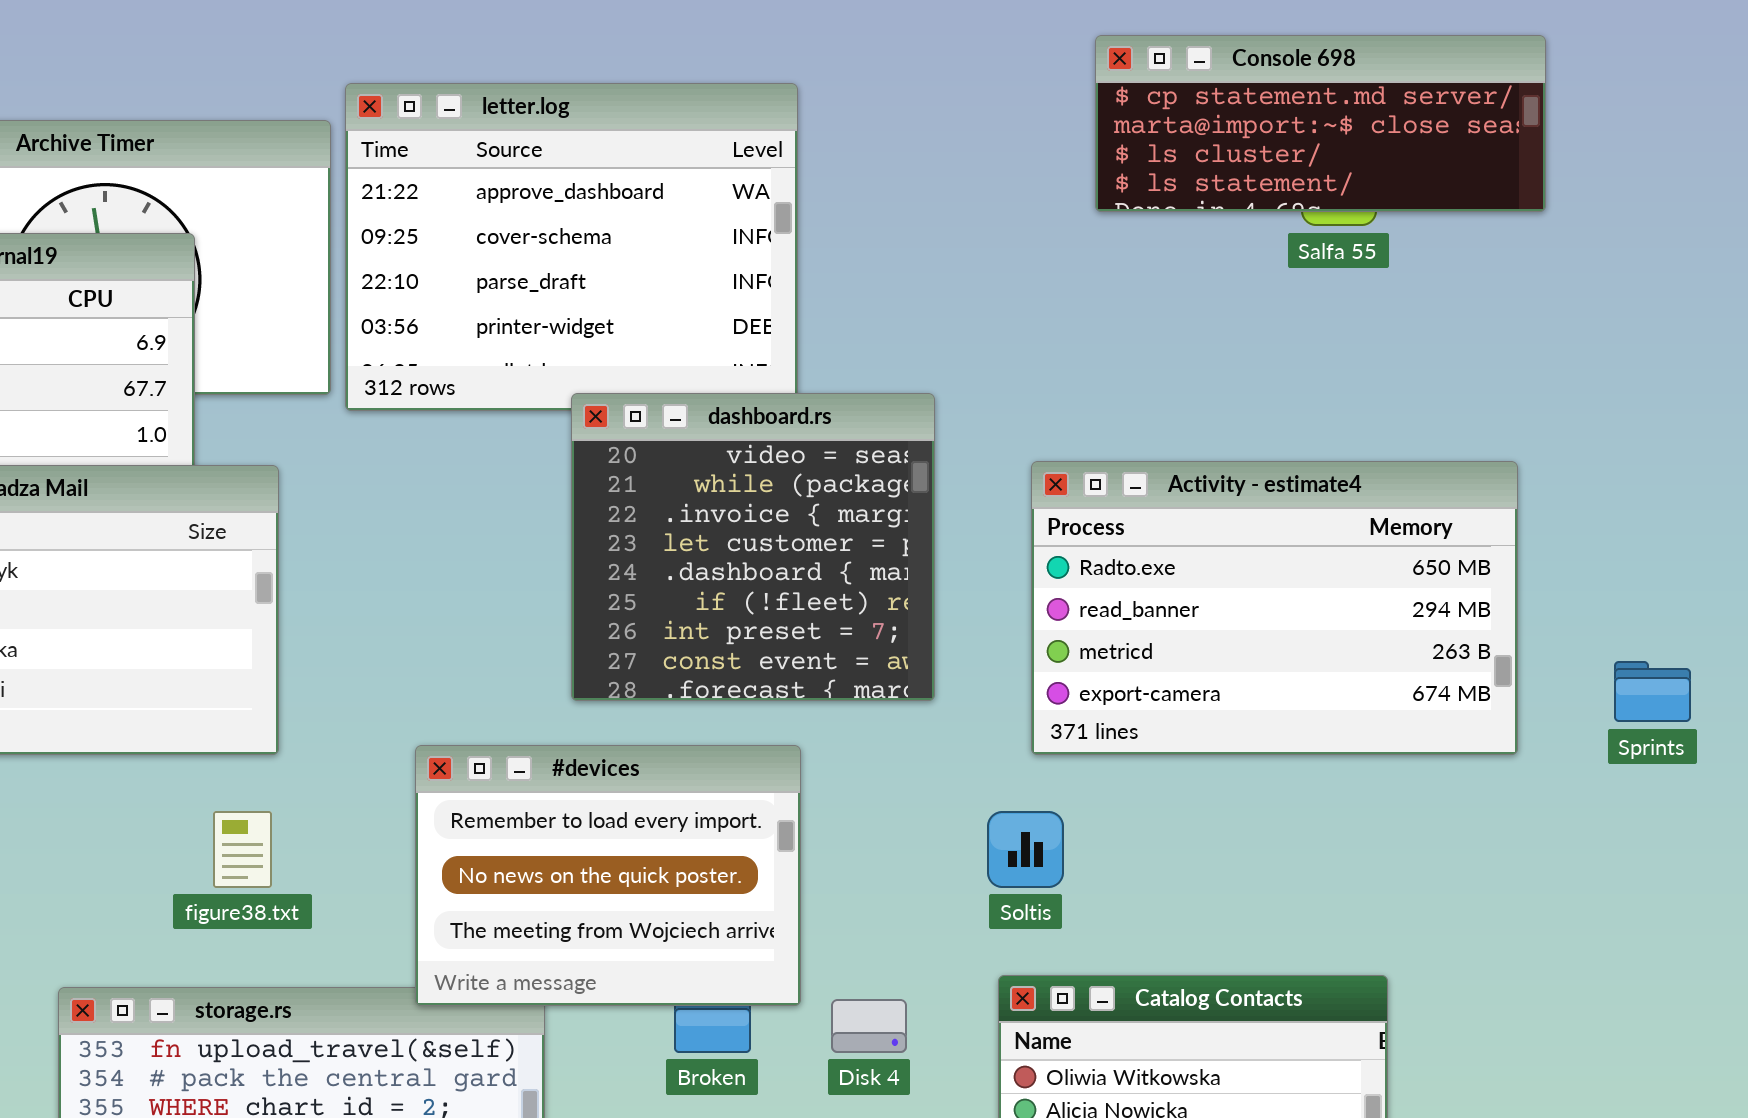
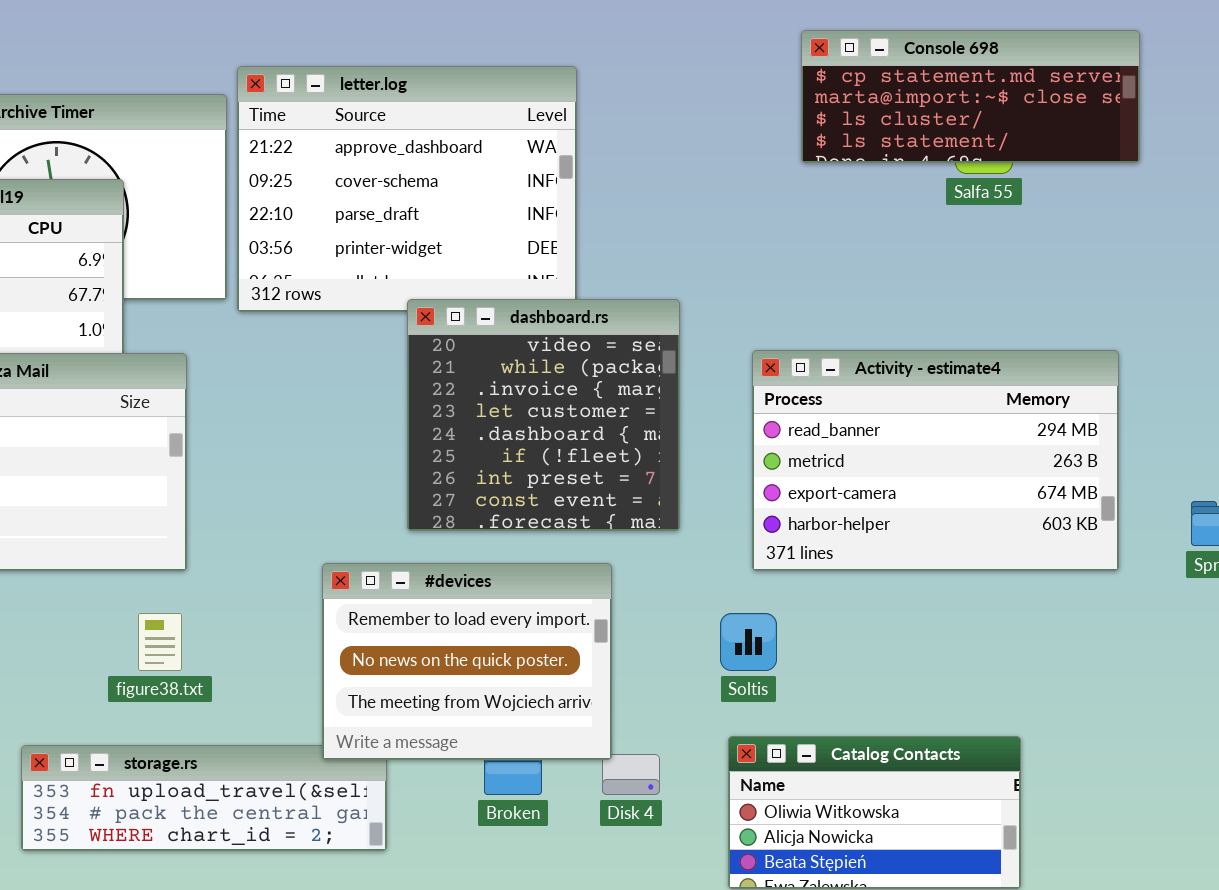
Activity - estimate4: [1031,461,1518,755] -> [752,350,1119,571], scrolled down 1 row
#devices: [415,745,801,1006] -> [322,563,612,760], moved

